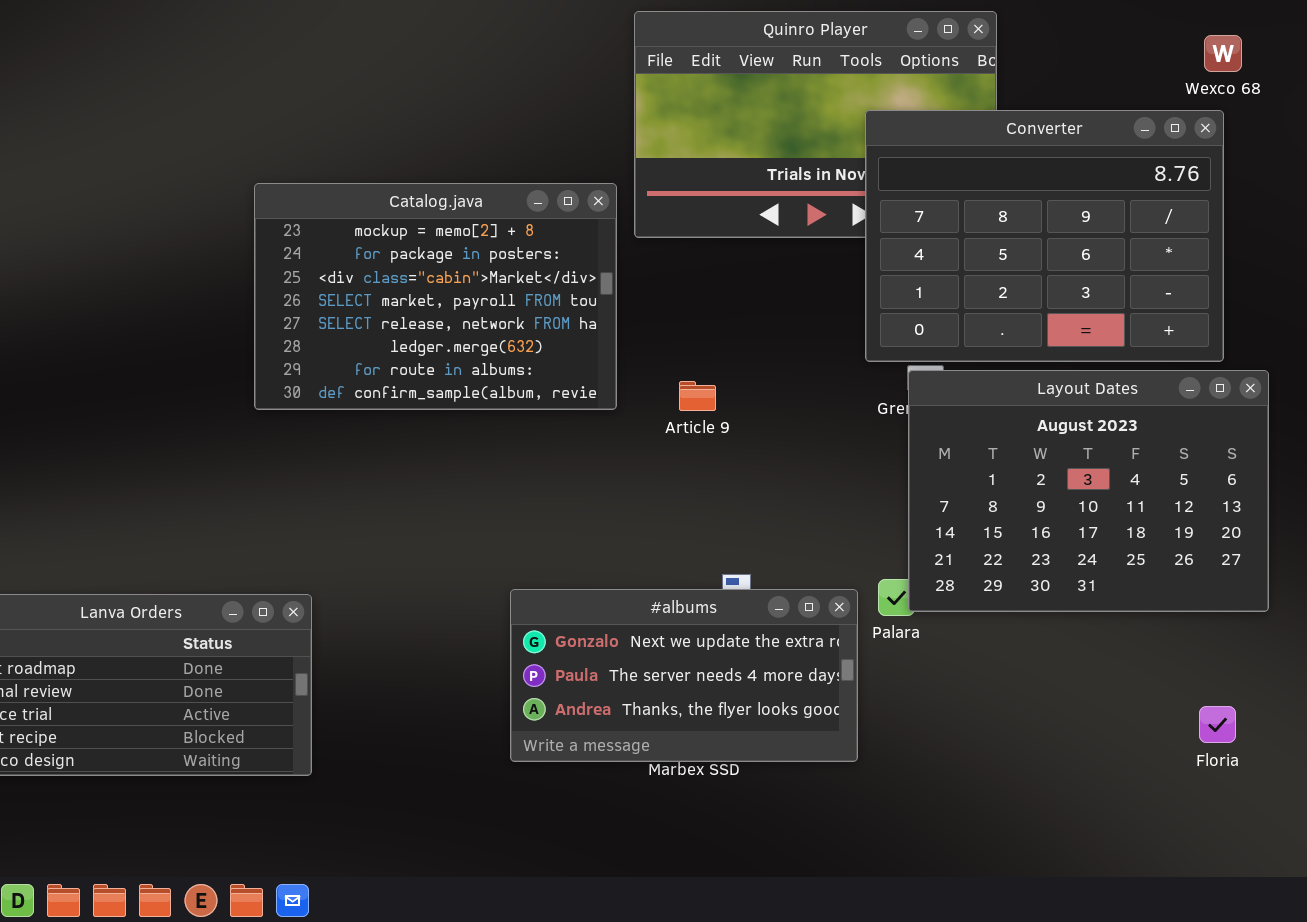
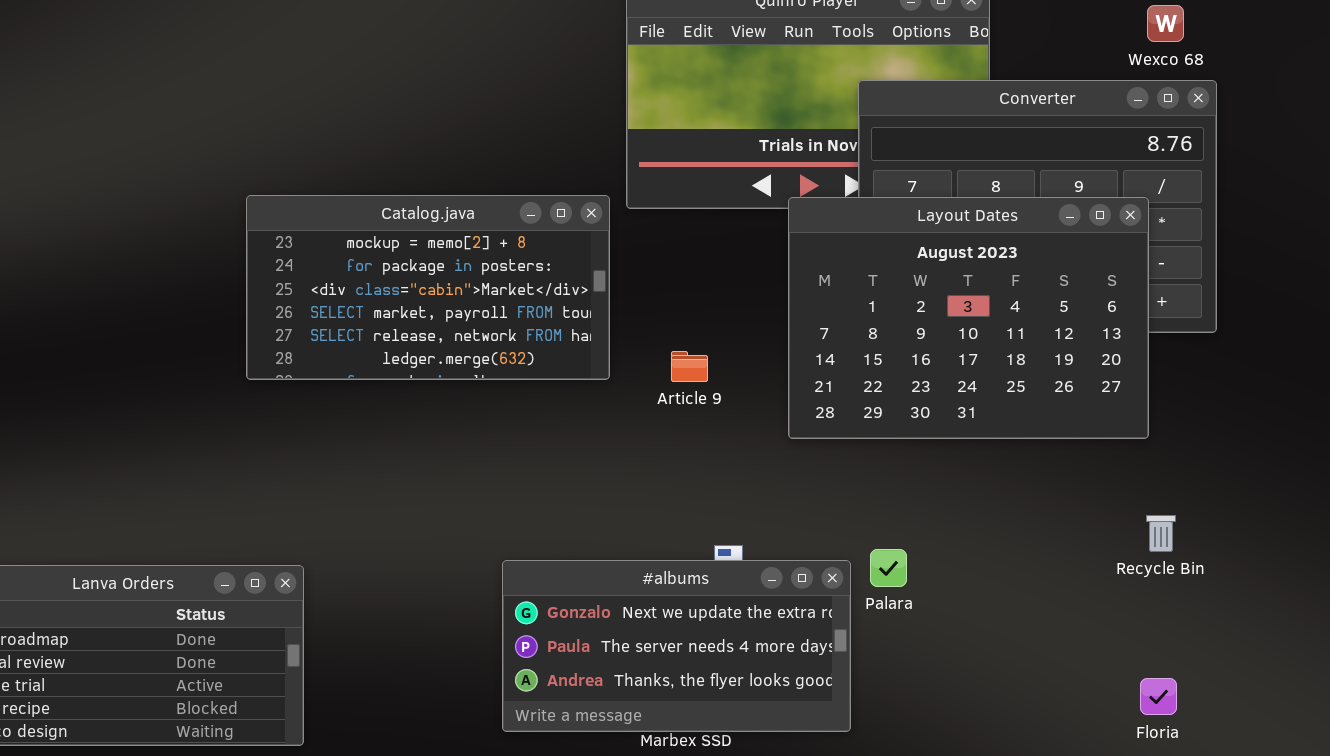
Wexco 68: [1204,35,1242,72] -> [1147,5,1184,42], moved
Catalog.java: [254,183,617,410] -> [246,195,610,380], resized
Layout Dates: [908,370,1269,612] -> [788,197,1149,439], moved
Floria: [1199,706,1236,743] -> [1140,678,1177,715], moved

